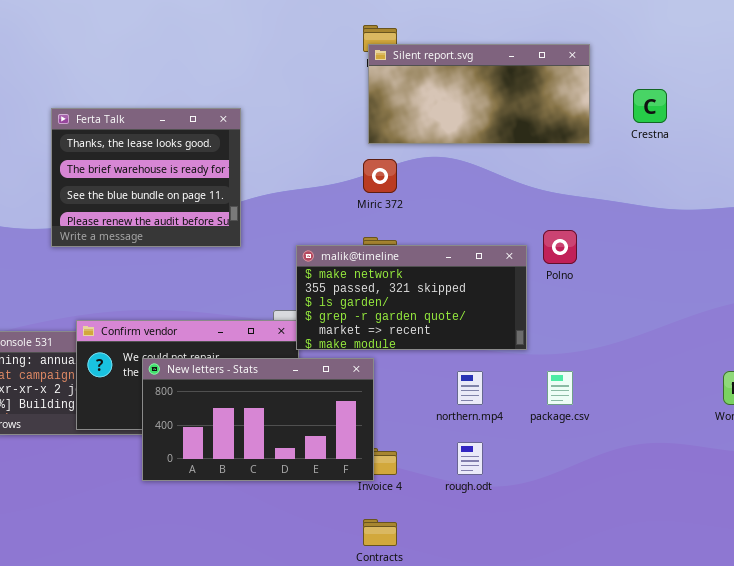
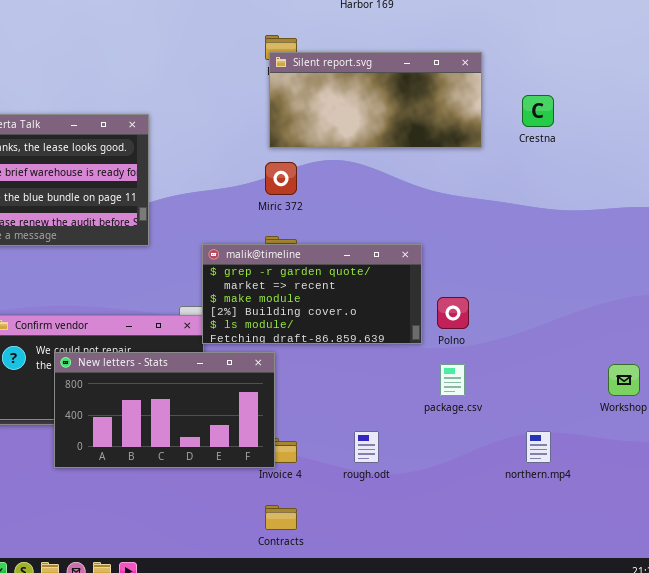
Polno: [543,230,577,264] -> [437,297,469,329], moved
malik@timeline: [296,245,527,350] -> [202,244,422,344], scrolled down 3 rows
northern.mp4: [457,371,483,405] -> [526,431,551,463], moved

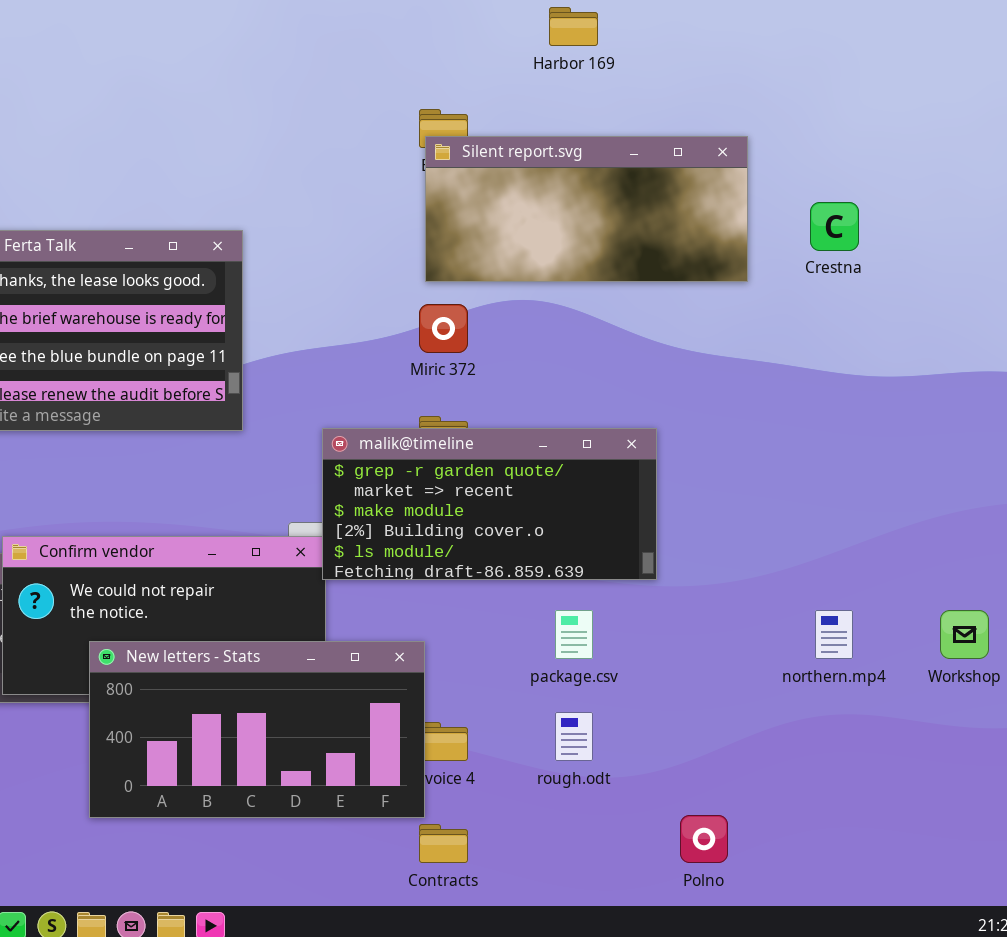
Polno: [437,297,469,329] -> [680,815,728,863], moved
New letters - Stats: [54,352,275,468] -> [89,641,425,818], moved
package.csv: [440,364,465,396] -> [555,610,593,659], moved
northern.mp4: [526,431,551,463] -> [815,610,853,659], moved

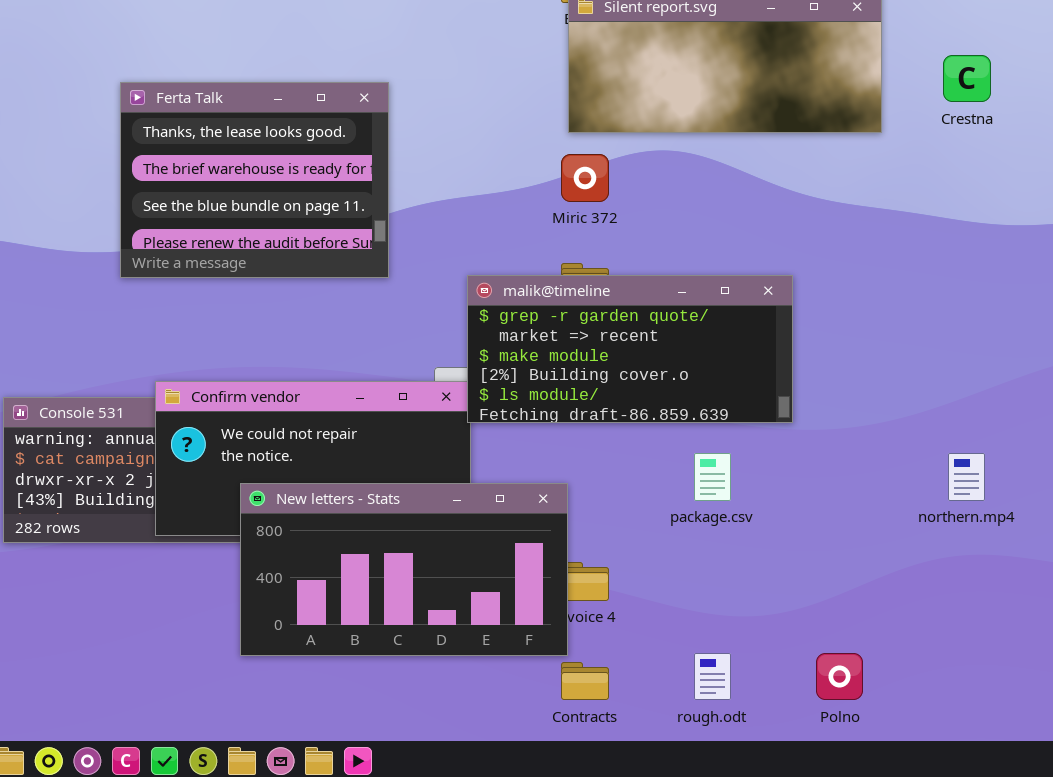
rough.odt: [555,712,593,761] -> [694,653,731,700], moved

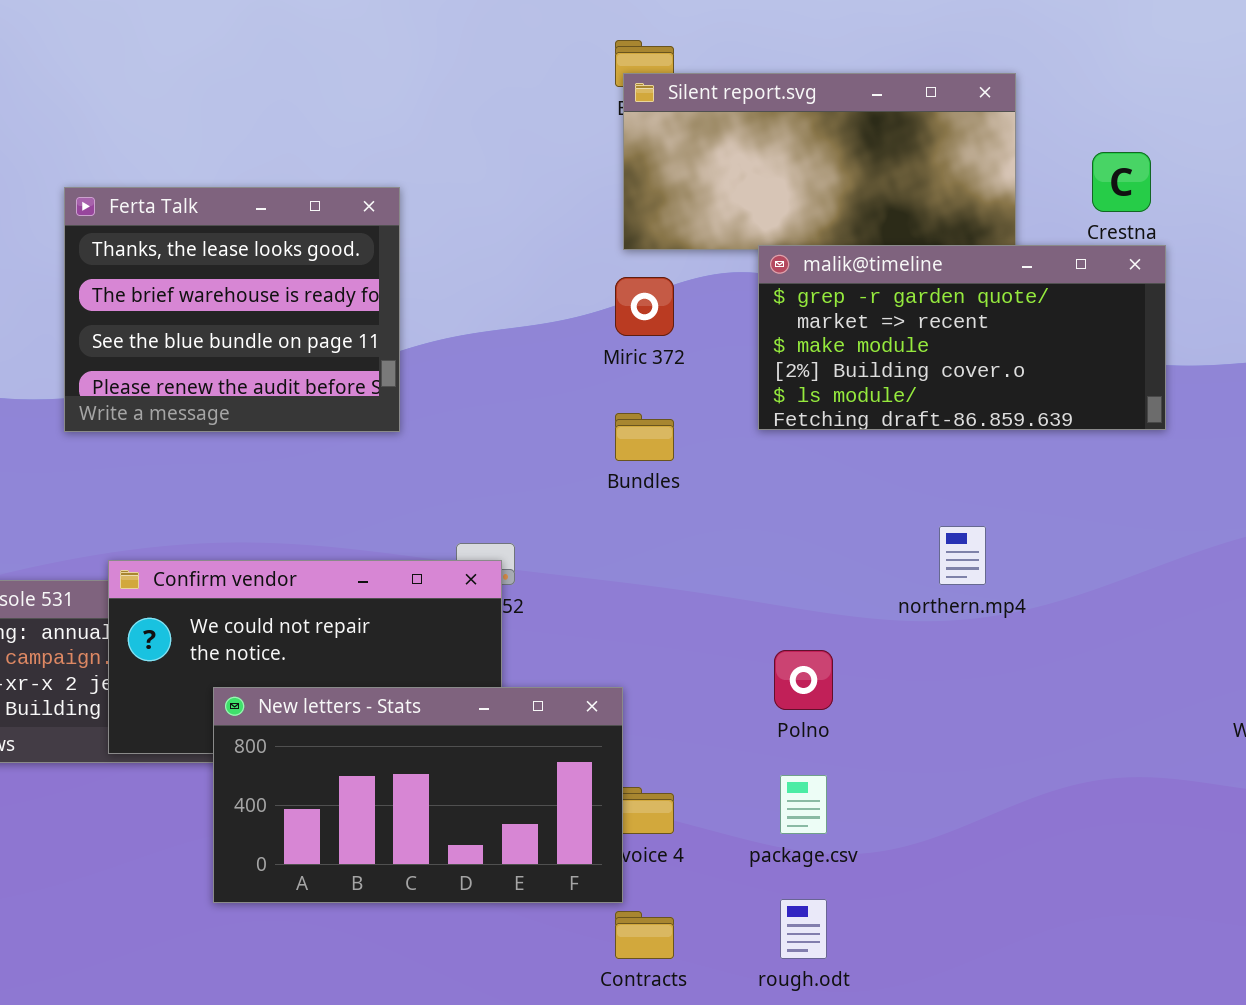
malik@timeline: [467,275,793,423] -> [758,245,1166,430], moved
package.csv: [694,453,731,501] -> [780,775,827,834], moved
northern.mp4: [948,453,985,501] -> [939,526,986,585], moved
Polno: [816,653,863,700] -> [774,650,833,710], moved

